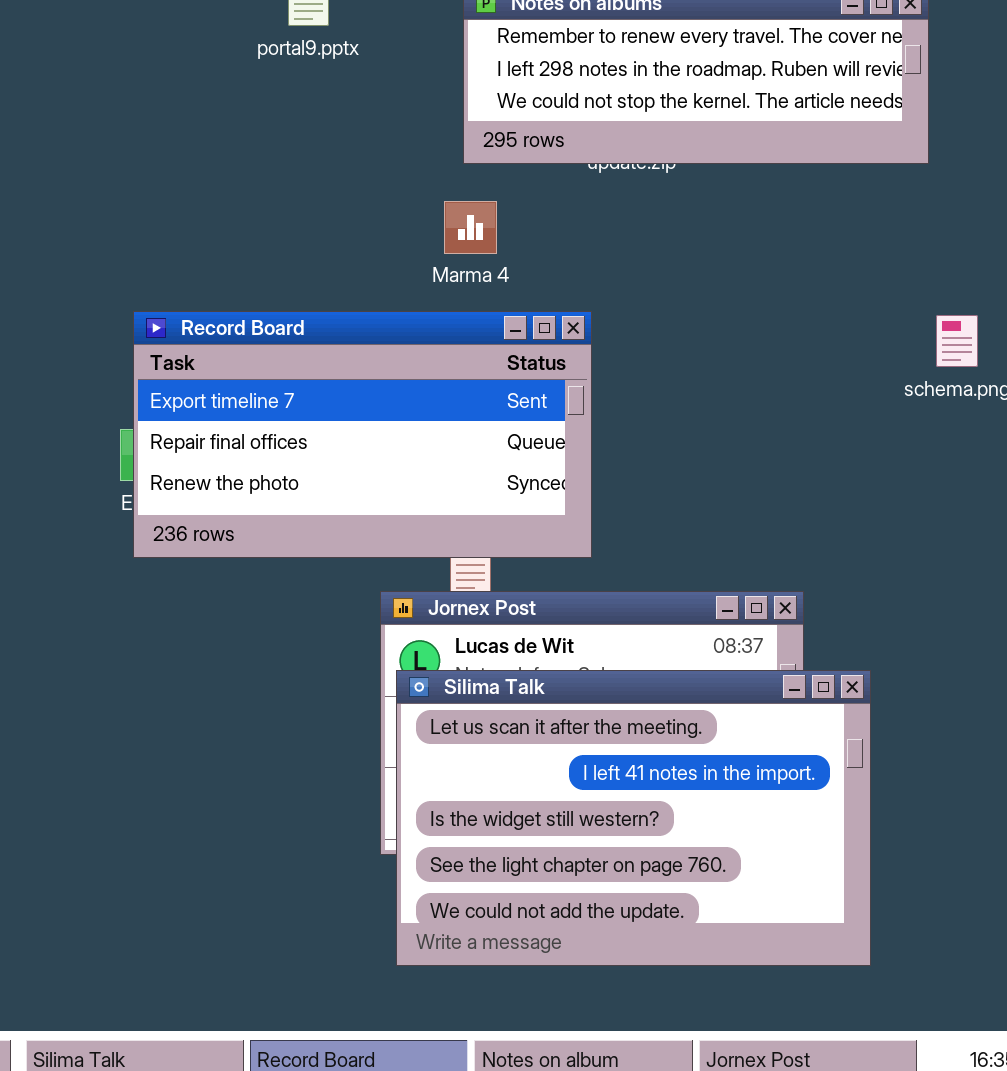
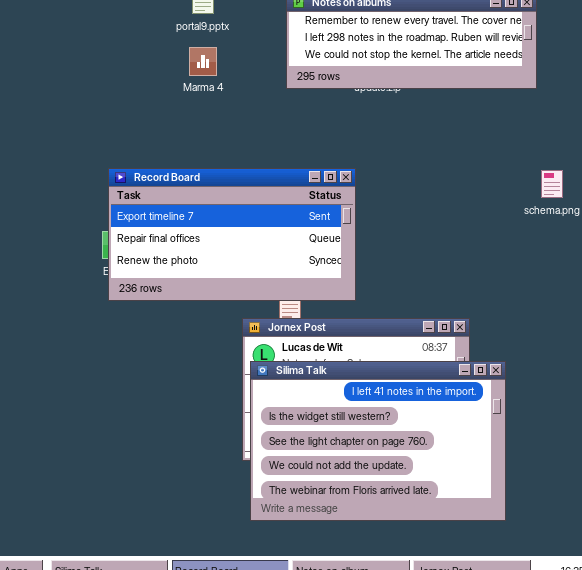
Marma 4: [444,201,497,254] -> [189,47,217,76], moved
Silima Talk: [396,670,871,966] -> [250,361,506,521], scrolled down 1 row

